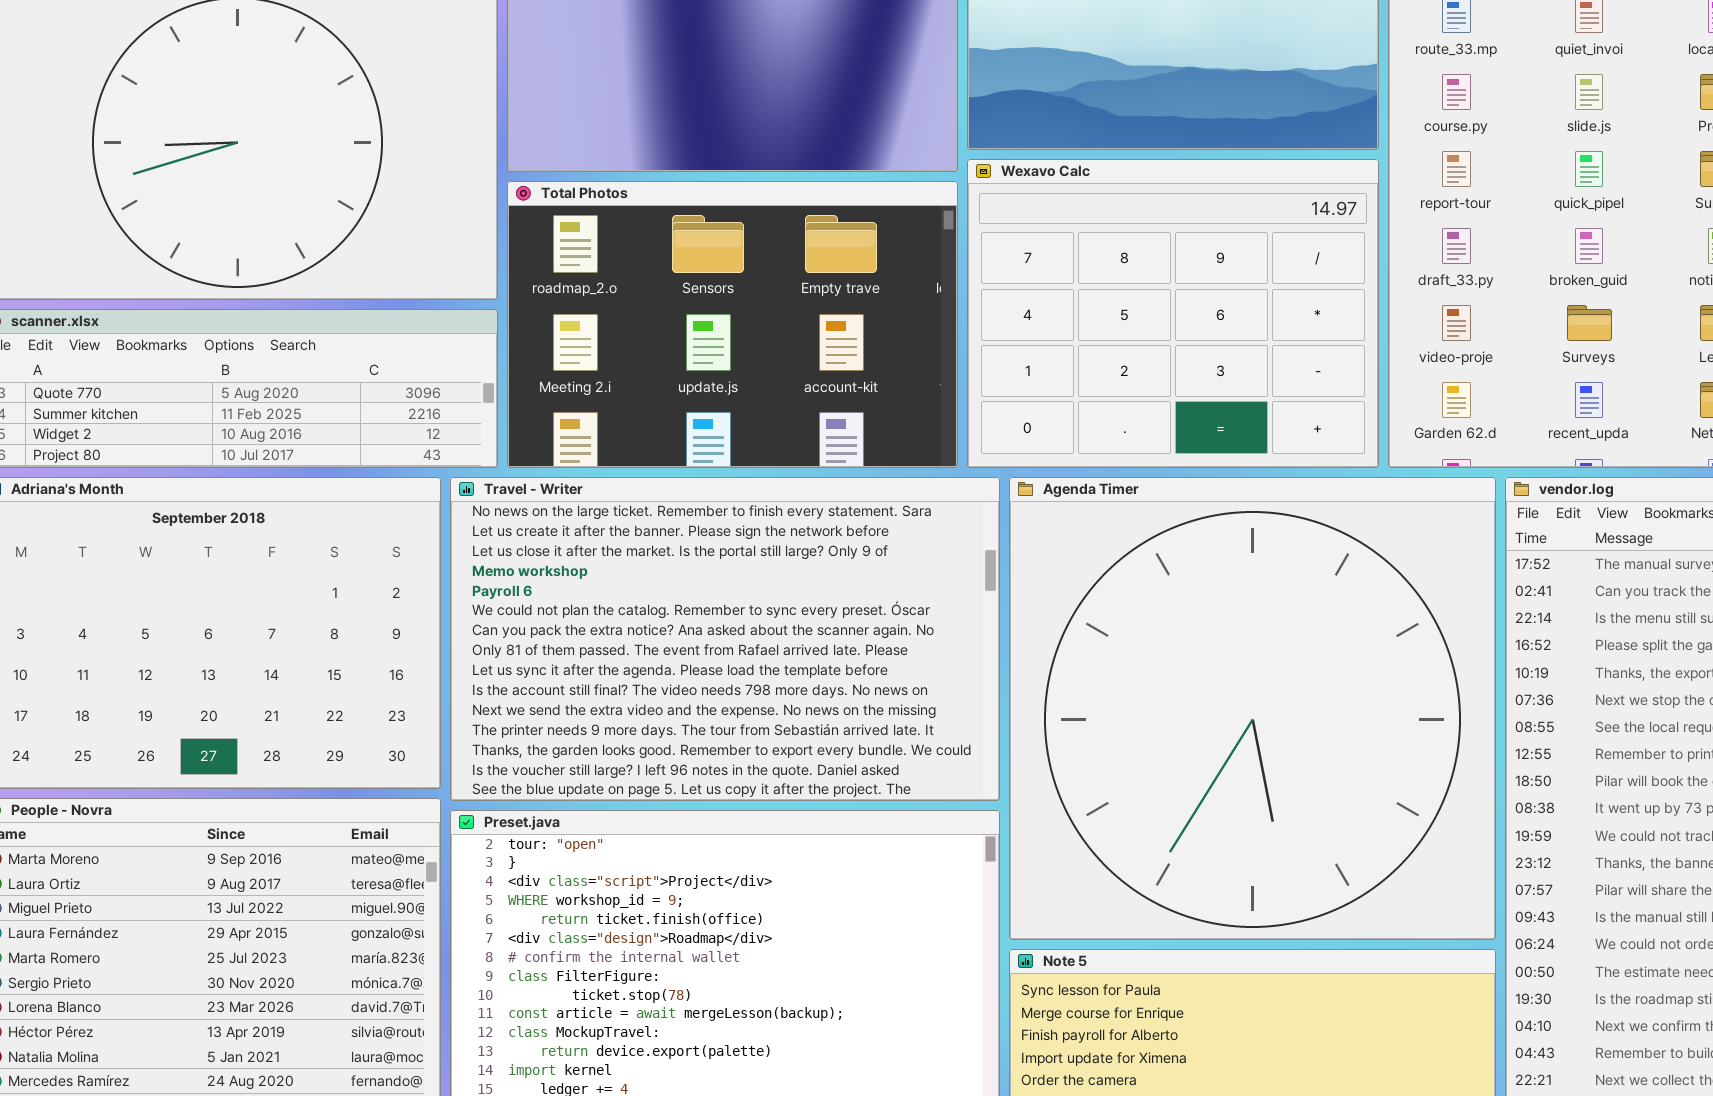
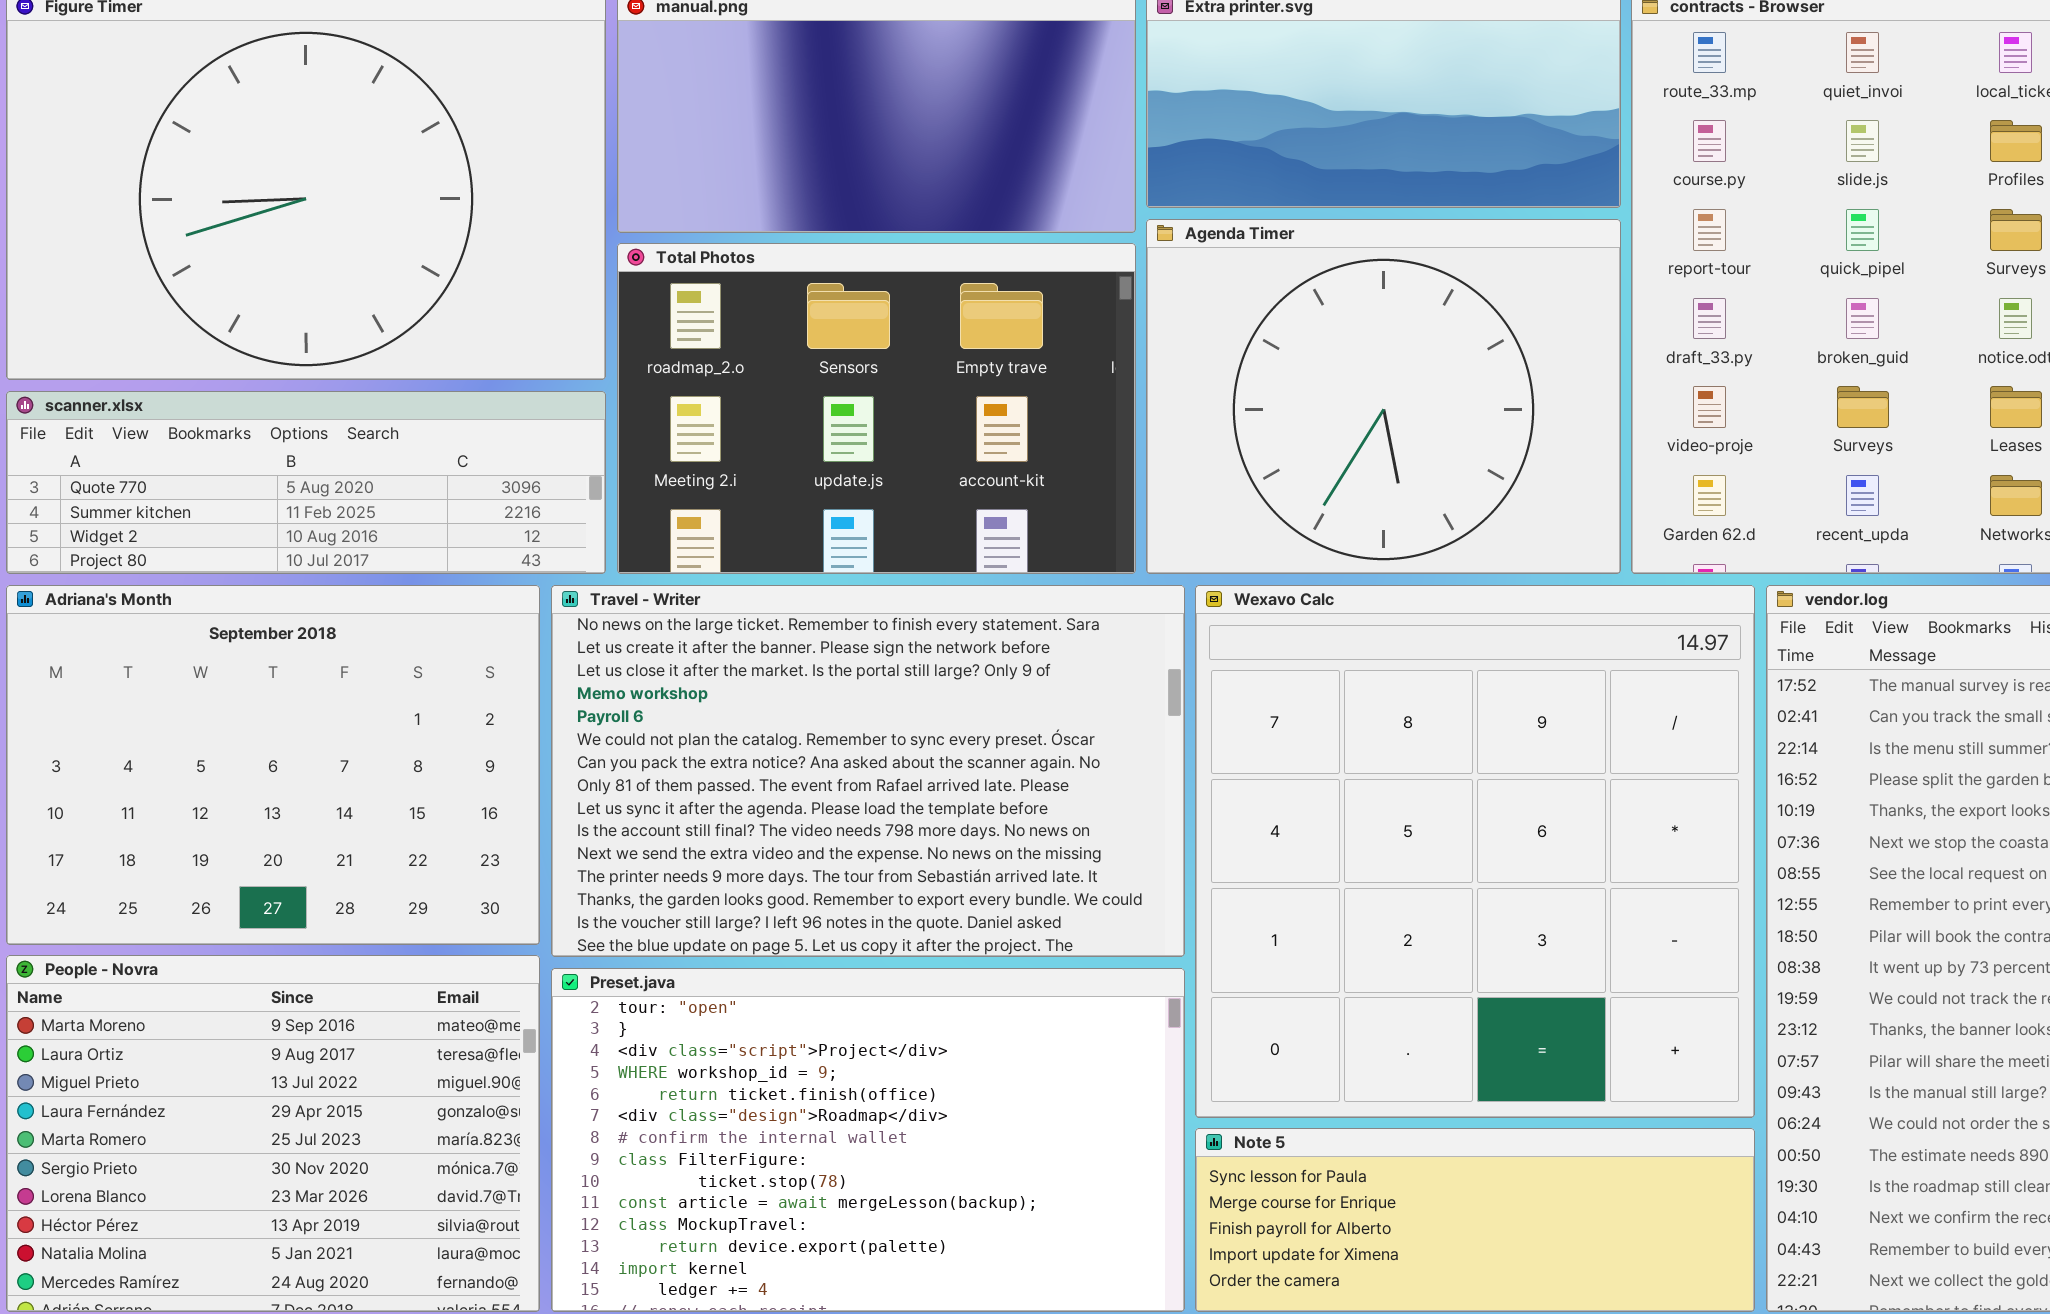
Wexavo Calc: [967,159,1379,468] -> [1195,585,1755,1118], moved, resized
Agenda Timer: [1009,477,1496,940] -> [1146,219,1621,574], moved, resized

